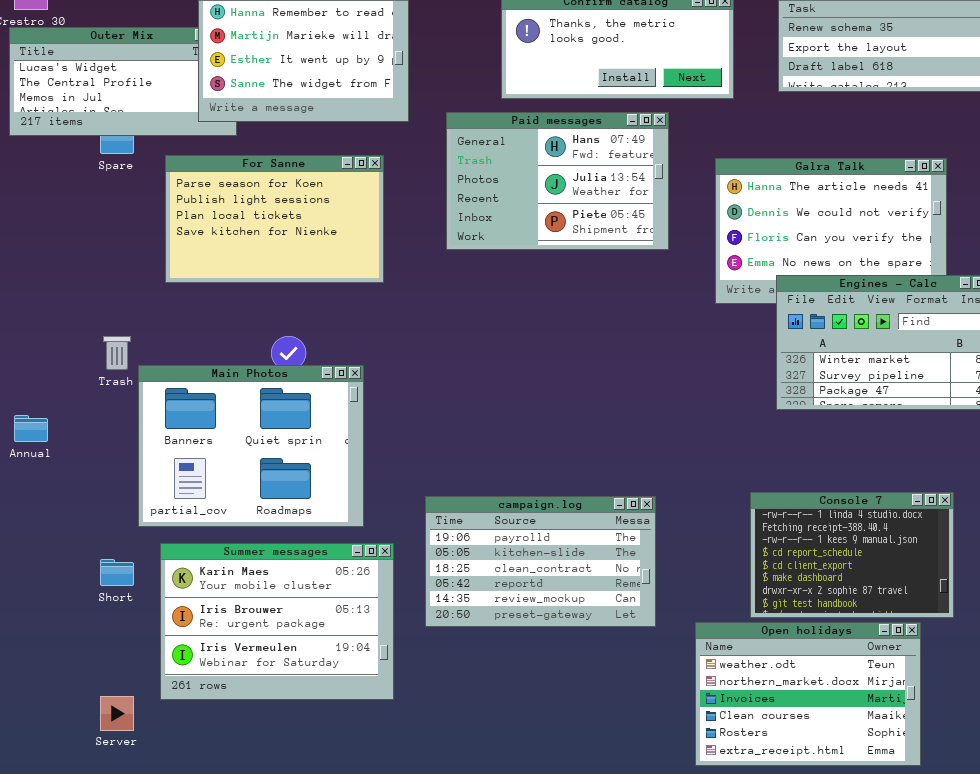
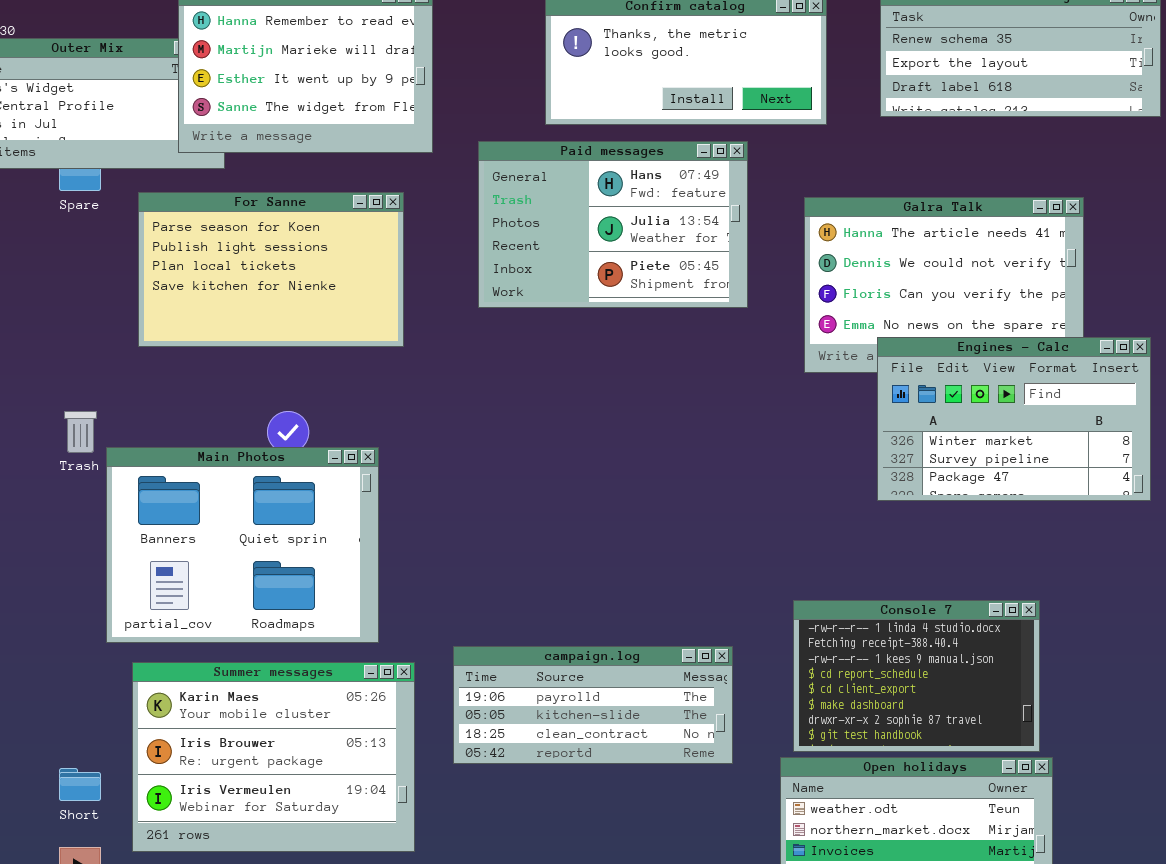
Console 7: [750,492,954,618] -> [793,600,1040,752], moved
campaign.log: [425,496,656,627] -> [453,646,733,764], resized
Short: [100,559,134,586] -> [59,768,101,801], moved

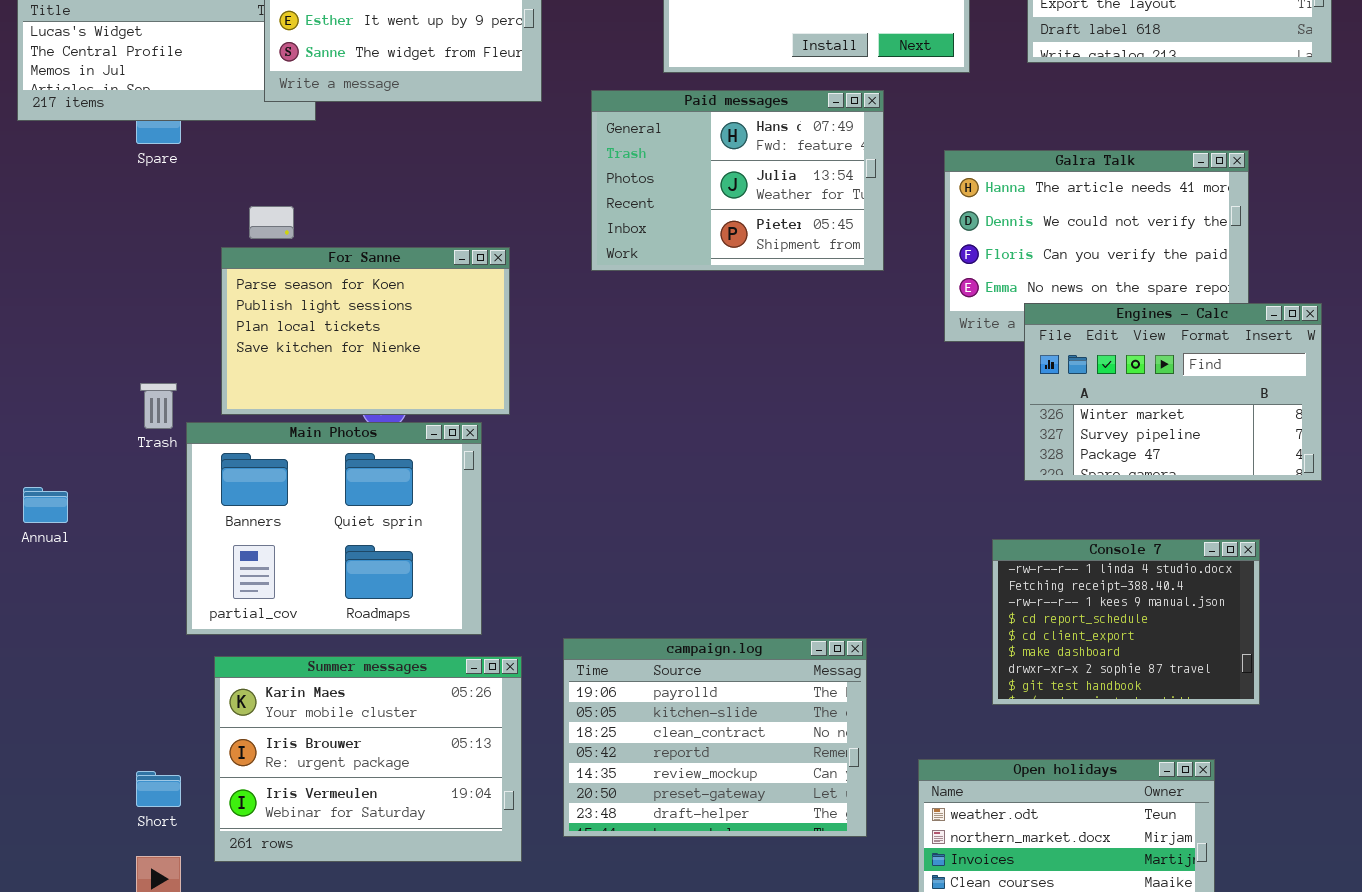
For Sanne: [138,192,404,347] -> [221,247,510,415], moved
Console 7: [793,600,1040,752] -> [992,539,1260,705], moved
campaign.log: [453,646,733,764] -> [563,638,867,837], resized

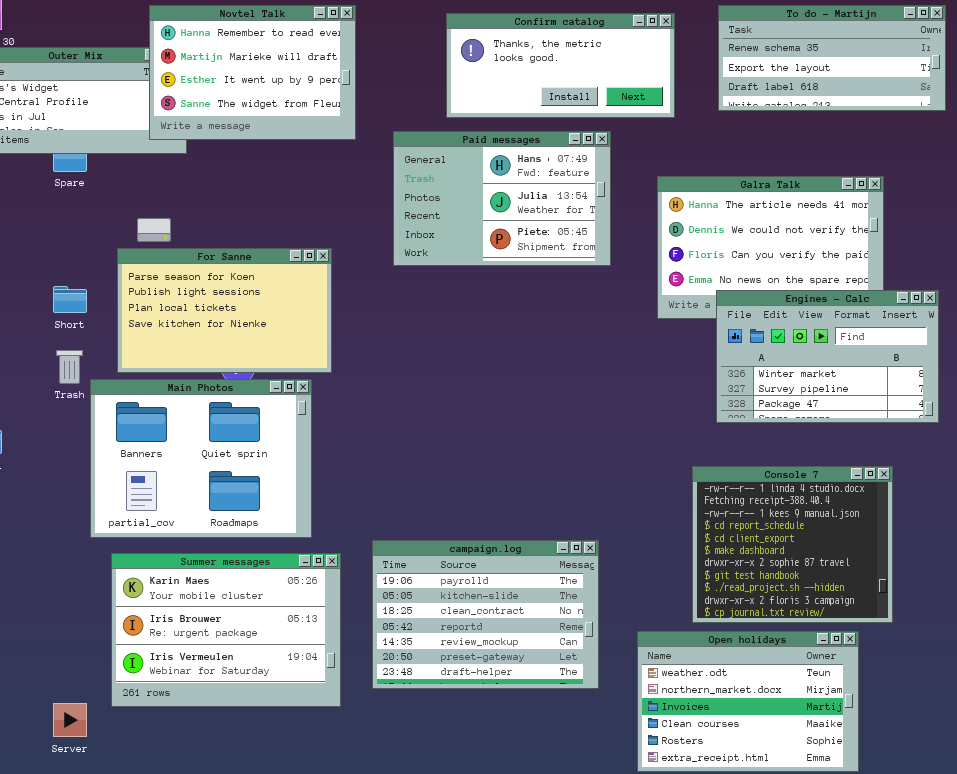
Console 7: [992,539,1260,705] -> [692,466,893,623], resized
Short: [136,771,181,807] -> [53,286,87,313], moved

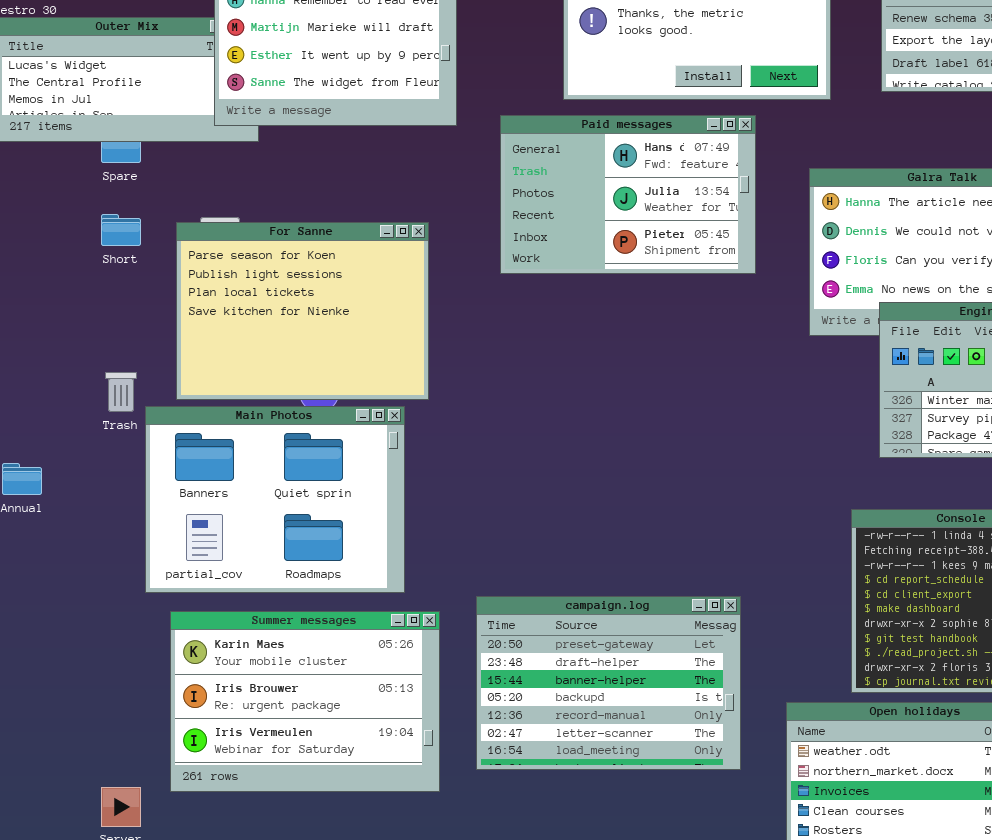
For Sanne: [117,248,332,373] -> [176,222,429,400], resized
Short: [53,286,87,313] -> [101,214,141,246], moved
campaign.log: [372,540,599,689] -> [476,596,741,770], scrolled down 5 rows

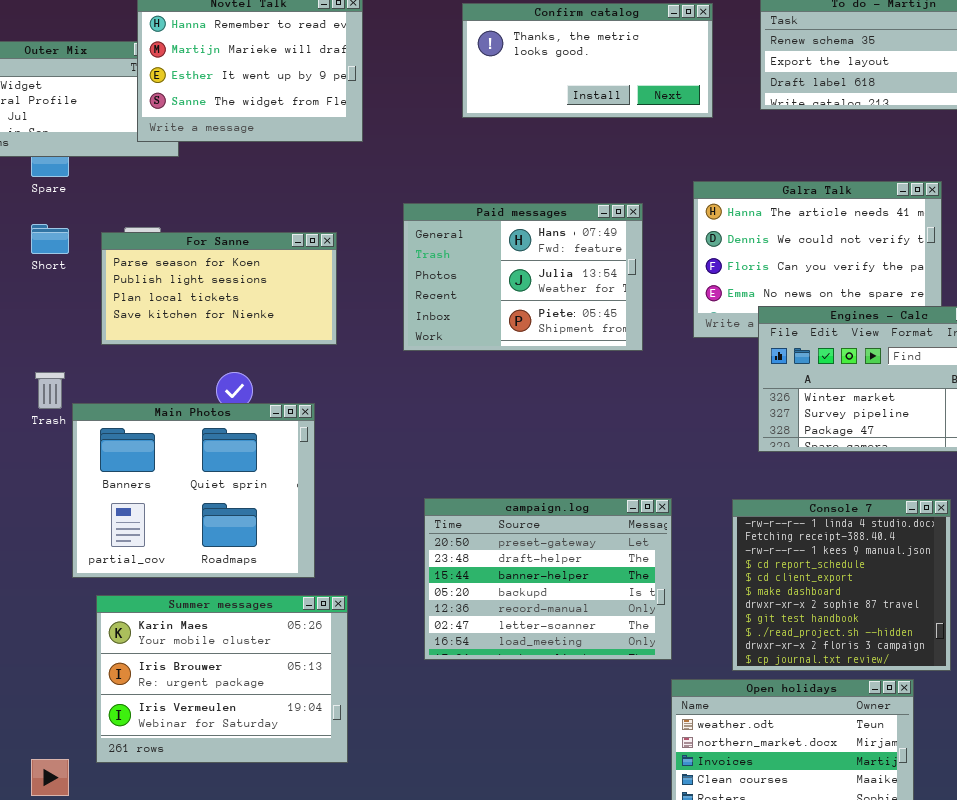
Paid messages: [500,115,756,274] -> [403,203,643,351], moved
For Sanne: [176,222,429,400] -> [101,232,337,345], resized
campaign.log: [476,596,741,770] -> [424,498,672,660], moved

